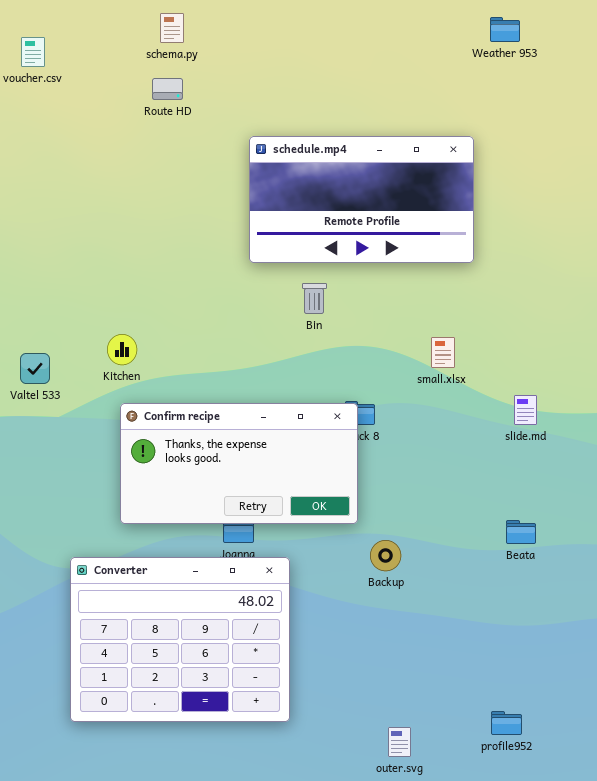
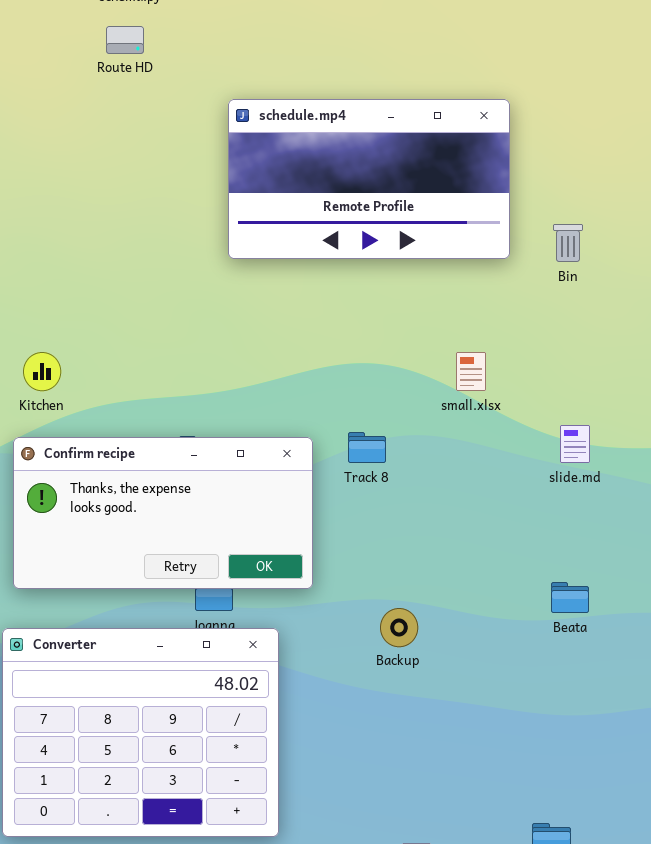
Bin: [302,283,327,314] -> [553,224,583,262], moved
Kitchen: [107,334,137,365] -> [23,352,61,391], moved
Confirm recipe: [120,403,358,524] -> [13,437,313,589], moved

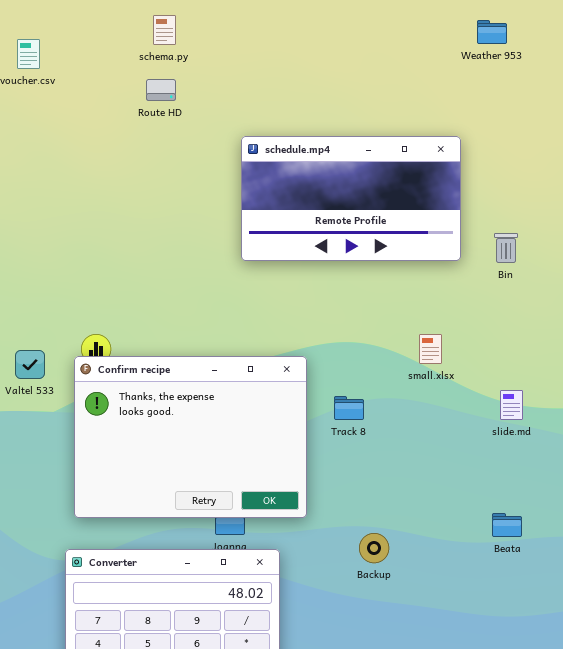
Confirm recipe: [13,437,313,589] -> [74,356,307,518], resized

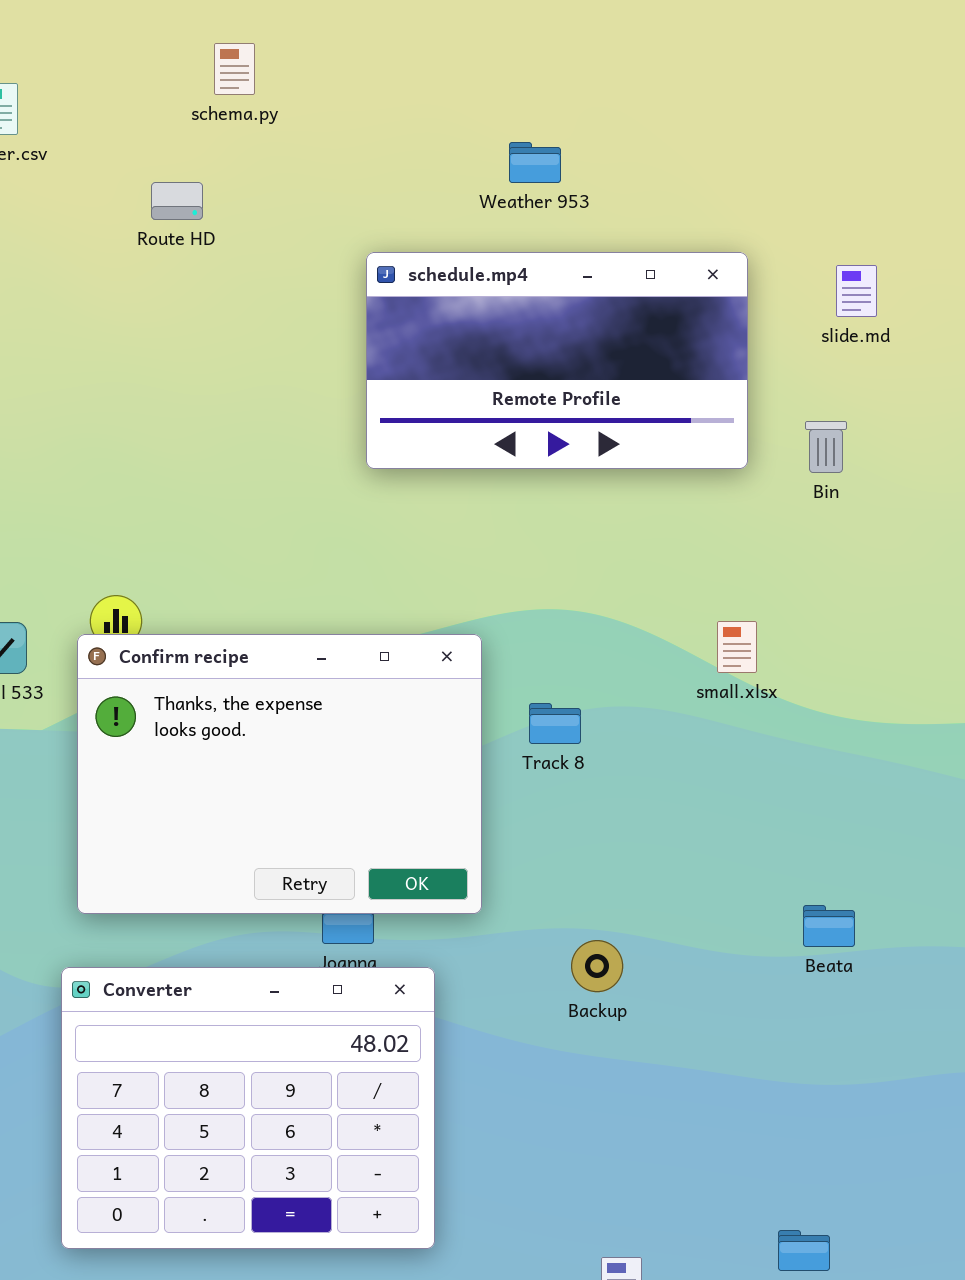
Weather 953: [477,20,507,44] -> [509,142,561,183], moved
Route HD: [146,79,176,101] -> [151,182,203,220], moved
small.xlsx: [419,334,442,364] -> [717,621,757,673], moved
slide.md: [500,390,523,420] -> [836,265,877,317], moved

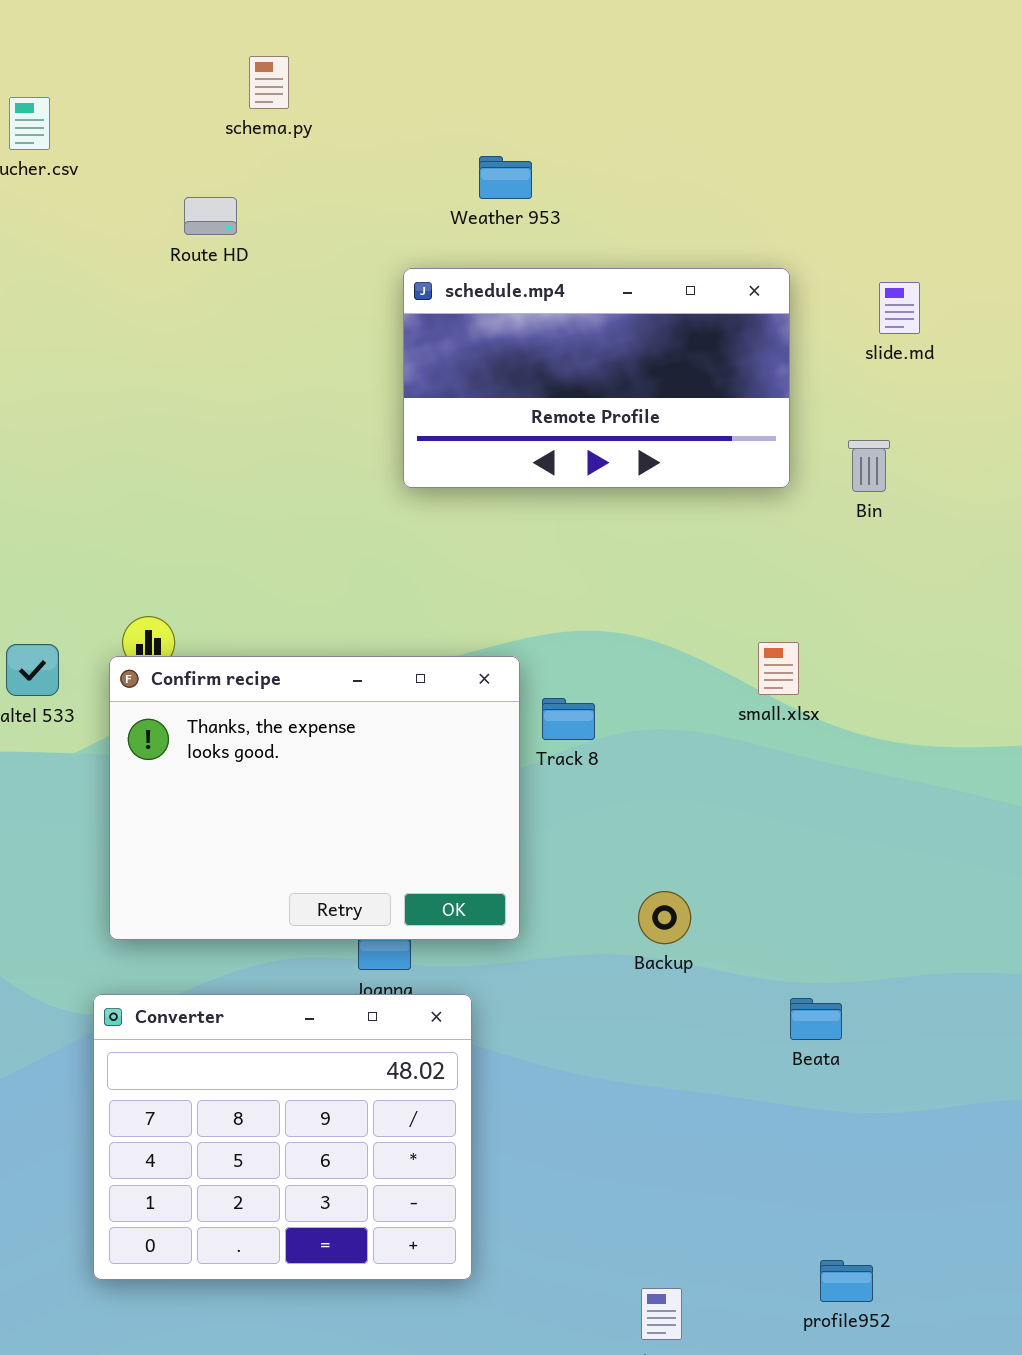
Weather 953: [509,142,561,183] -> [479,156,532,199], moved
Track 8: [529,703,581,744] -> [542,698,595,740], moved
Beata: [803,905,855,947] -> [790,998,842,1040], moved
Backup: [571,940,623,992] -> [638,891,691,944], moved

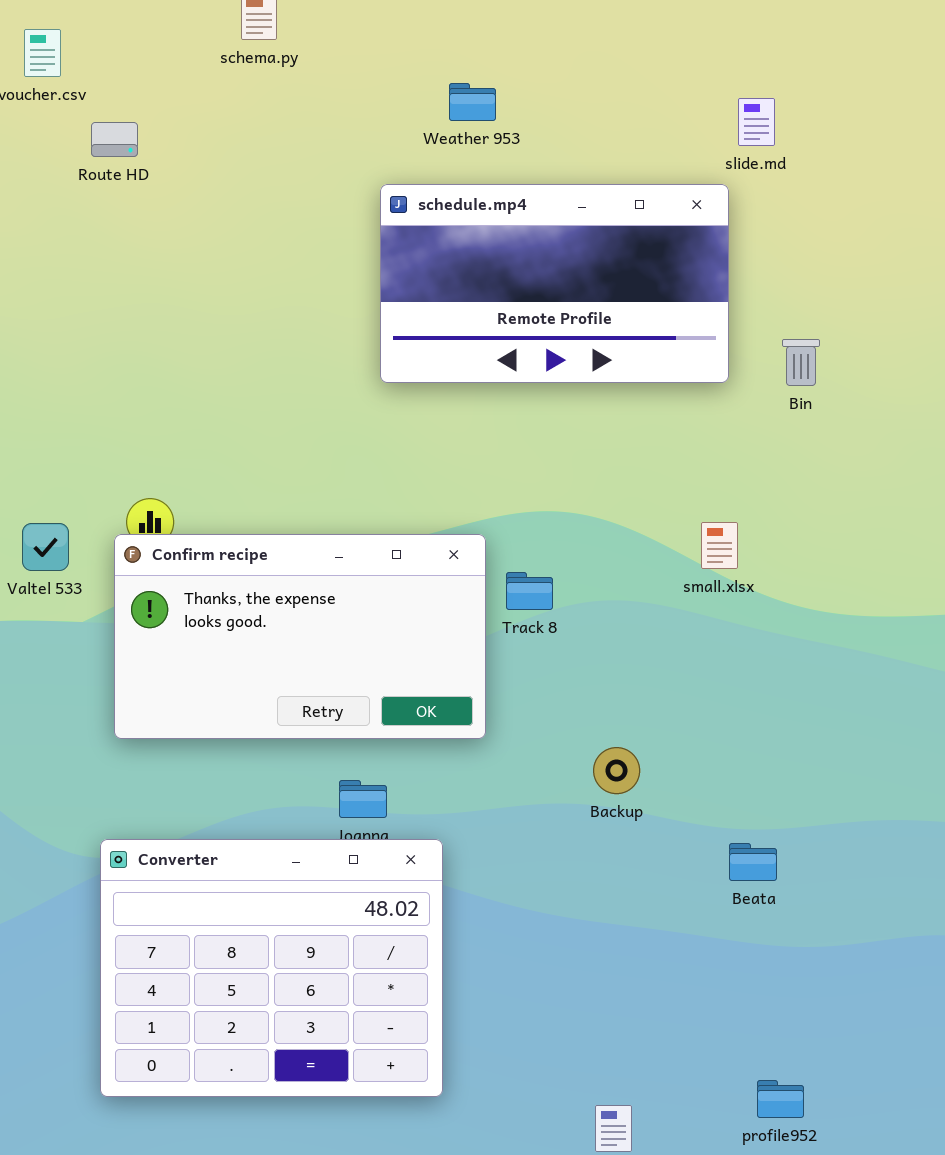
Route HD: [184,197,237,235] -> [91,122,138,157], moved
slide.md: [879,282,920,334] -> [738,98,775,146], moved
Confirm recipe: [109,656,520,940] -> [114,534,486,739], resized

